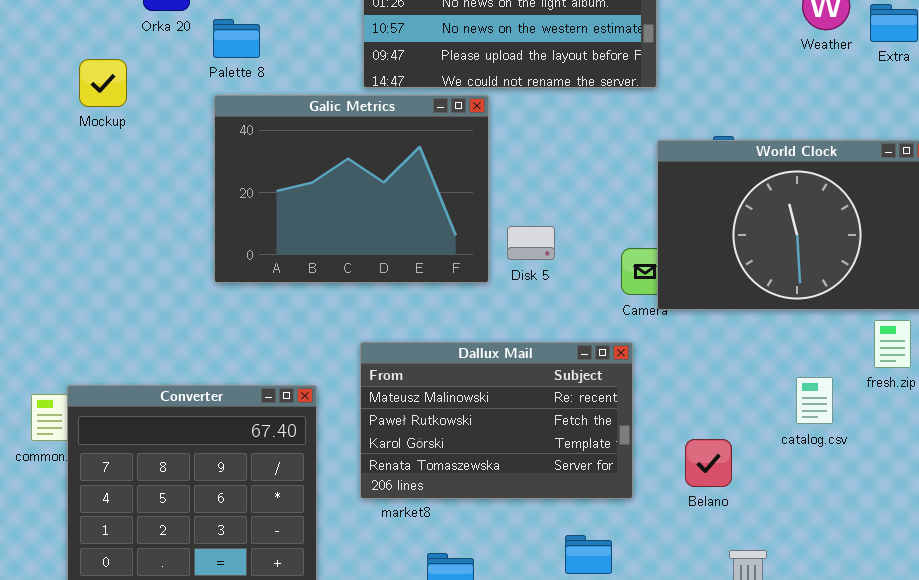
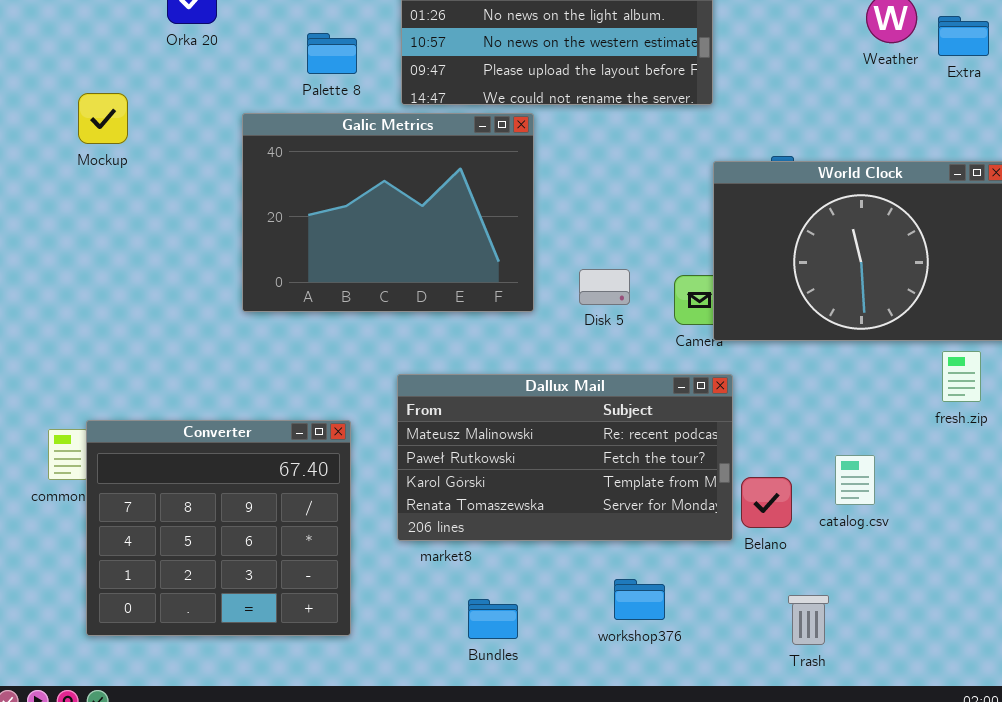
Palette 8: [213,19,260,58] -> [307,33,357,74], moved
Mockup: [79,59,127,107] -> [78,93,128,144], moved
Disk 5: [507,226,555,260] -> [579,269,630,305], moved
Dallux Mail: [360,342,633,499] -> [397,374,733,541], resized
catalog.csv: [796,377,833,424] -> [835,455,875,505], moved

